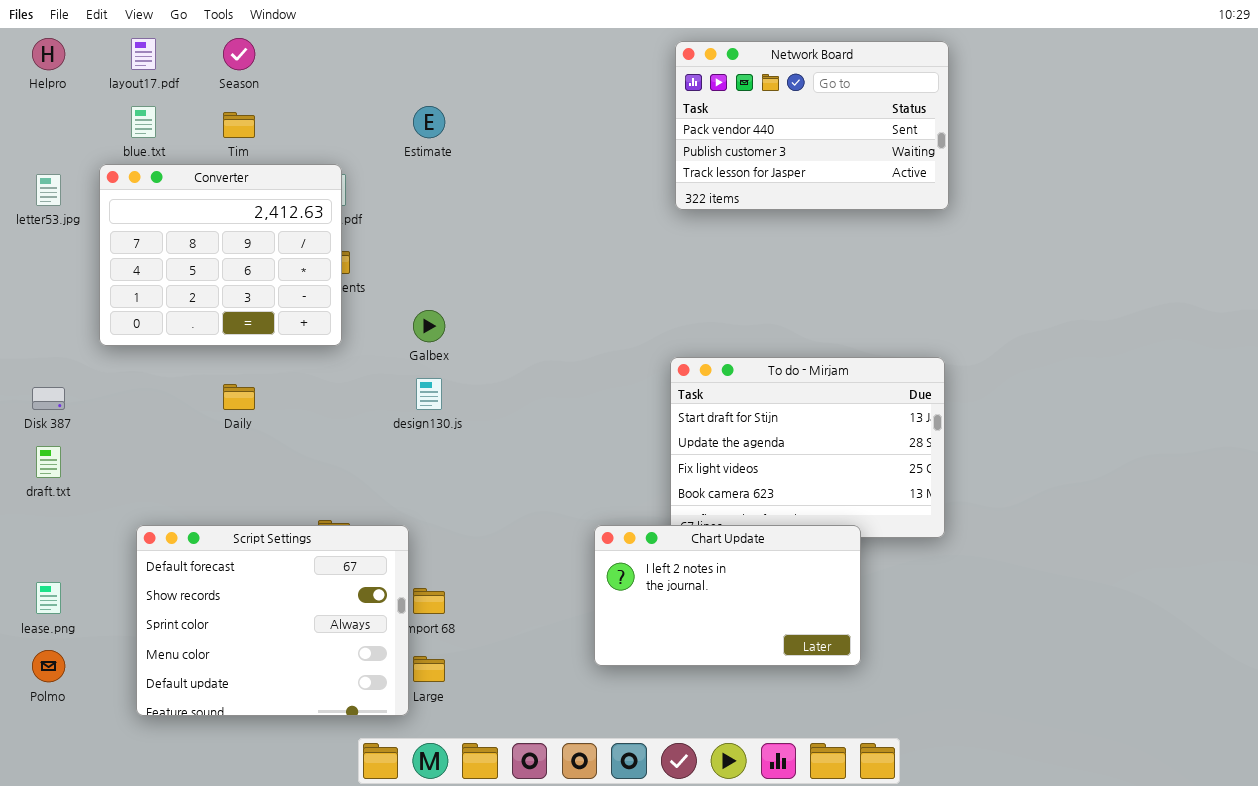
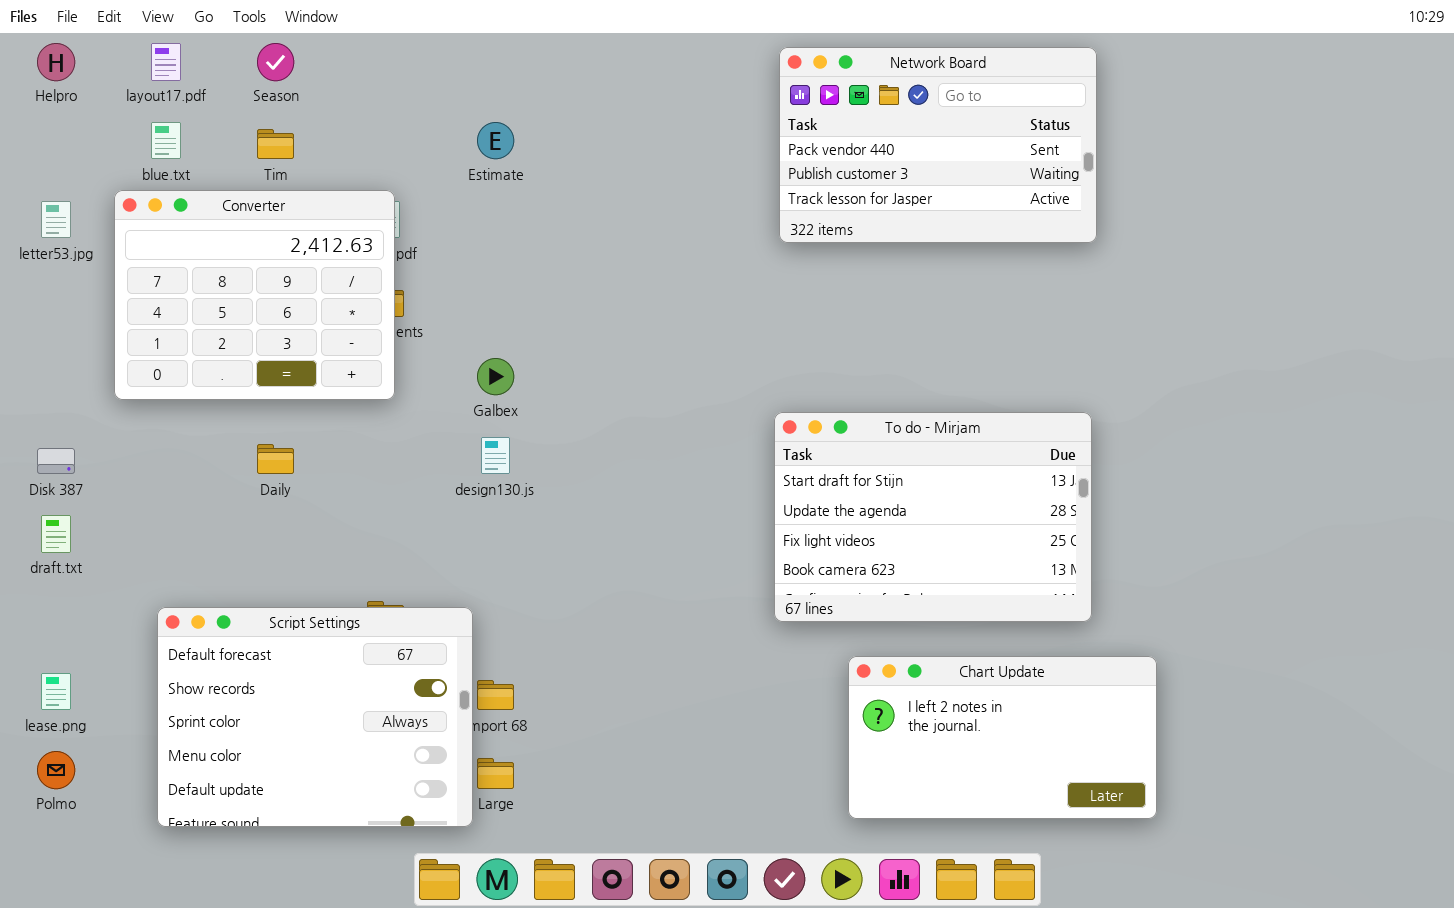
Chart Update: [594,525,861,666] -> [848,656,1157,819], moved

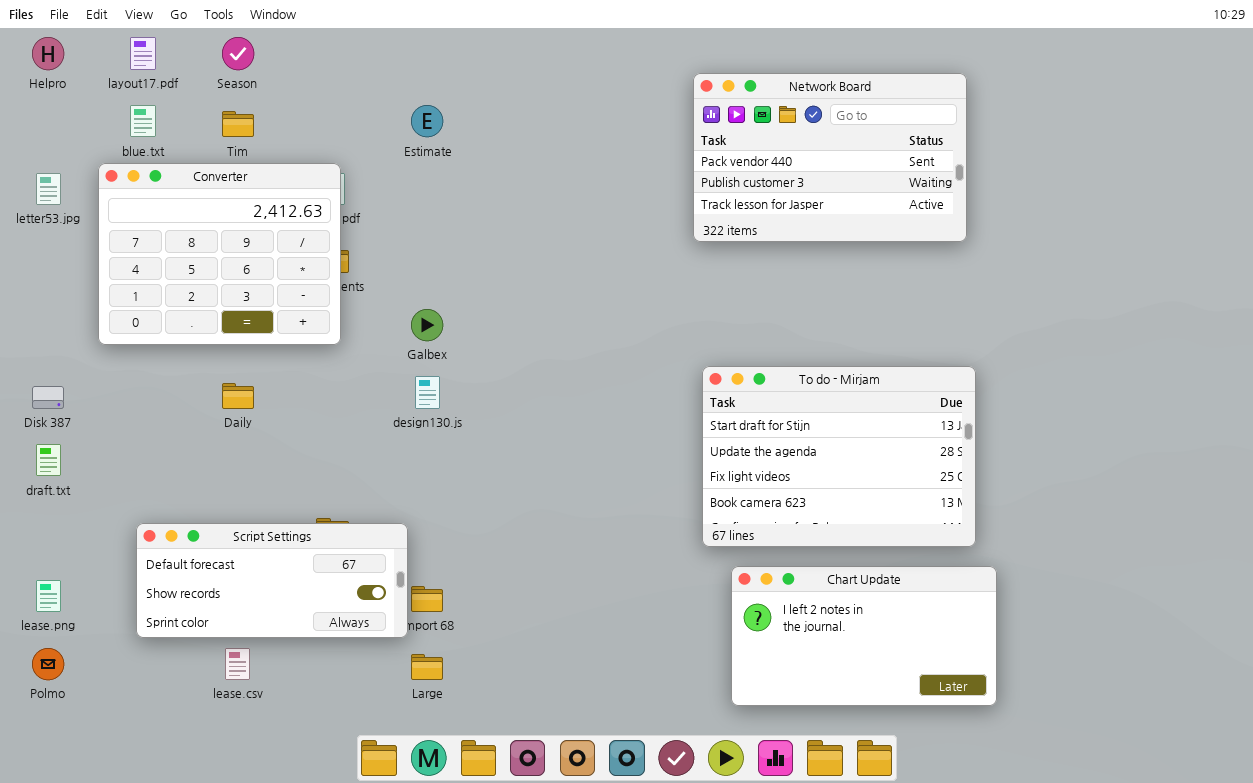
Network Board: [779,47,1097,243] -> [693,73,967,242], moved
To do - Mirjam: [774,412,1092,622] -> [702,366,976,547], moved
Script Settings: [157,607,473,827] -> [136,523,408,638], resized

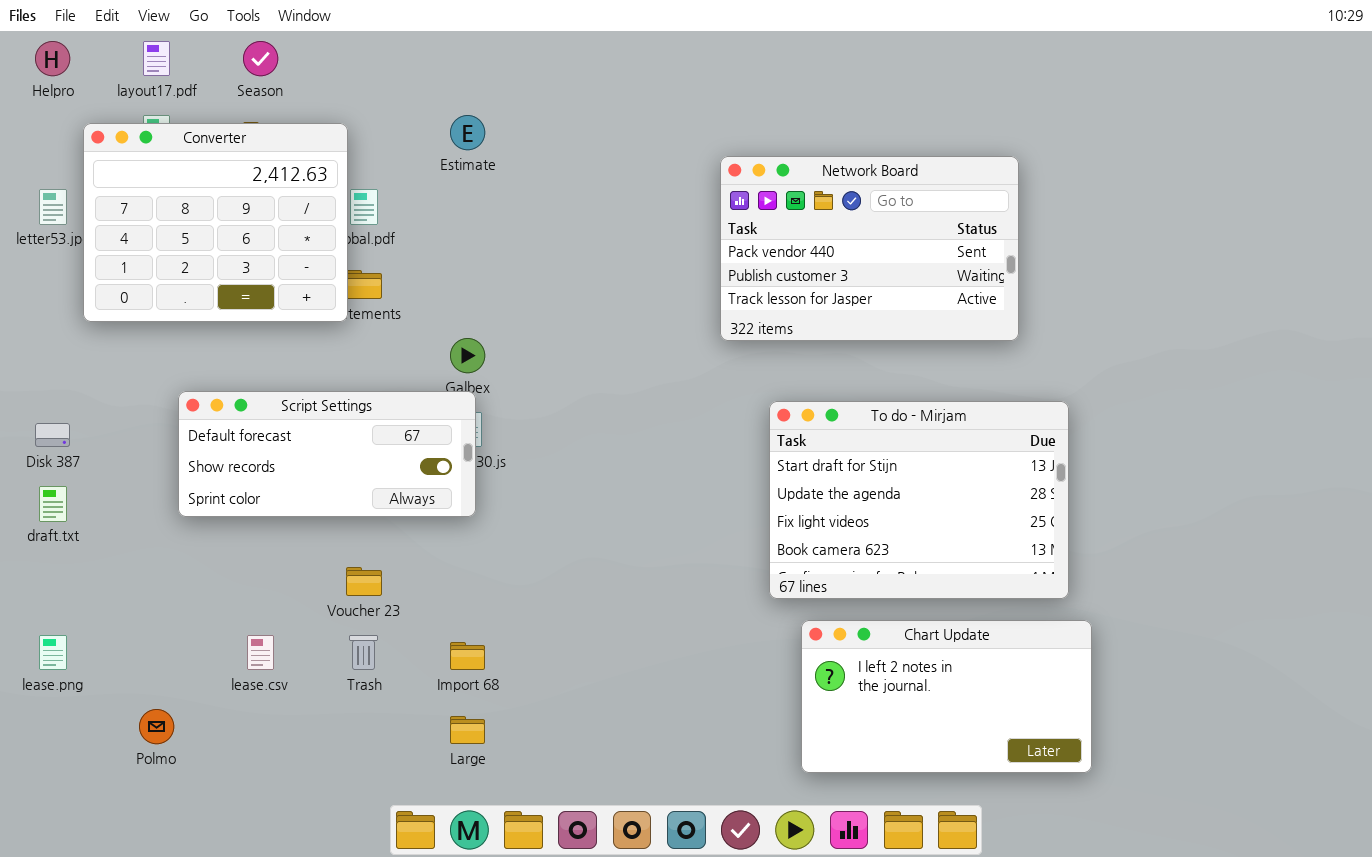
Network Board: [693,73,967,242] -> [720,156,1019,341], moved
Converter: [98,163,341,345] -> [83,123,348,322], moved
Script Settings: [136,523,408,638] -> [178,391,476,517], moved
Polmo: [32,648,64,680] -> [139,709,174,744], moved
lease.csv: [225,648,250,680] -> [247,635,274,670], moved

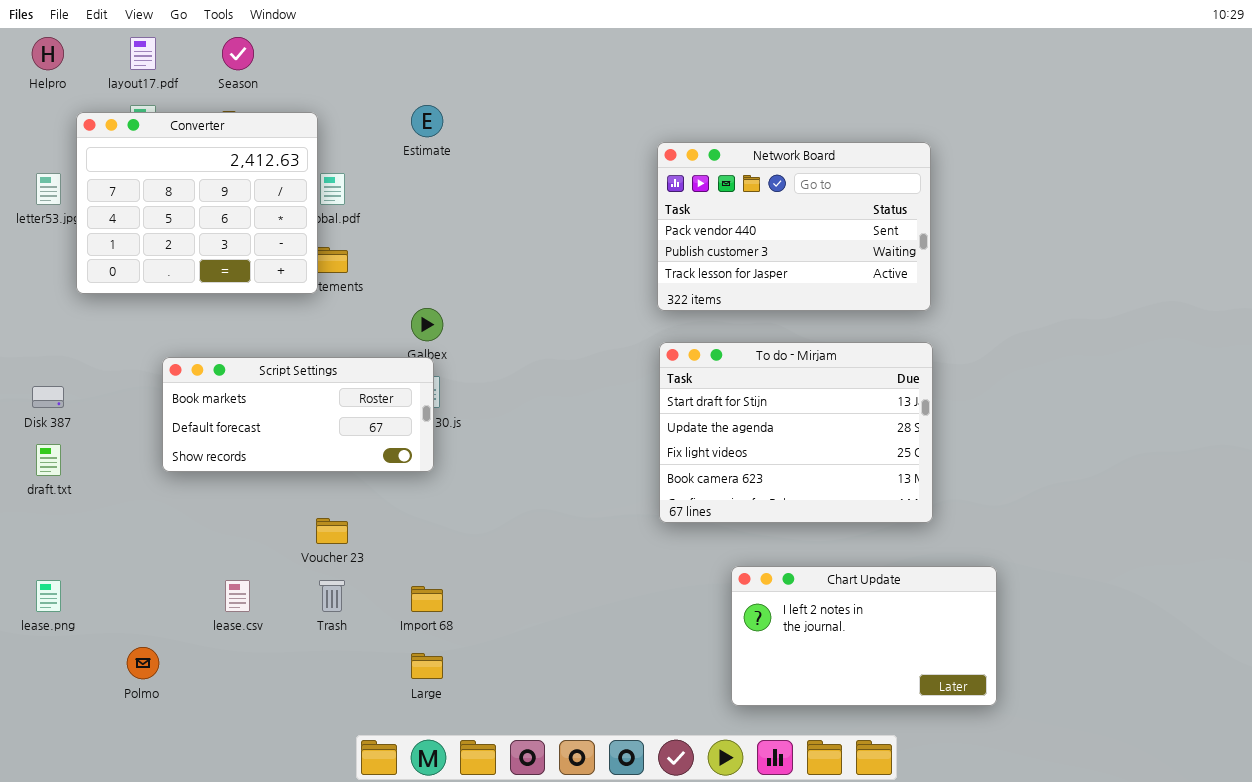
Script Settings: [178,391,476,517] -> [162,357,434,472], scrolled up 1 row
To do - Mirjam: [769,401,1069,599] -> [659,342,933,523], moved

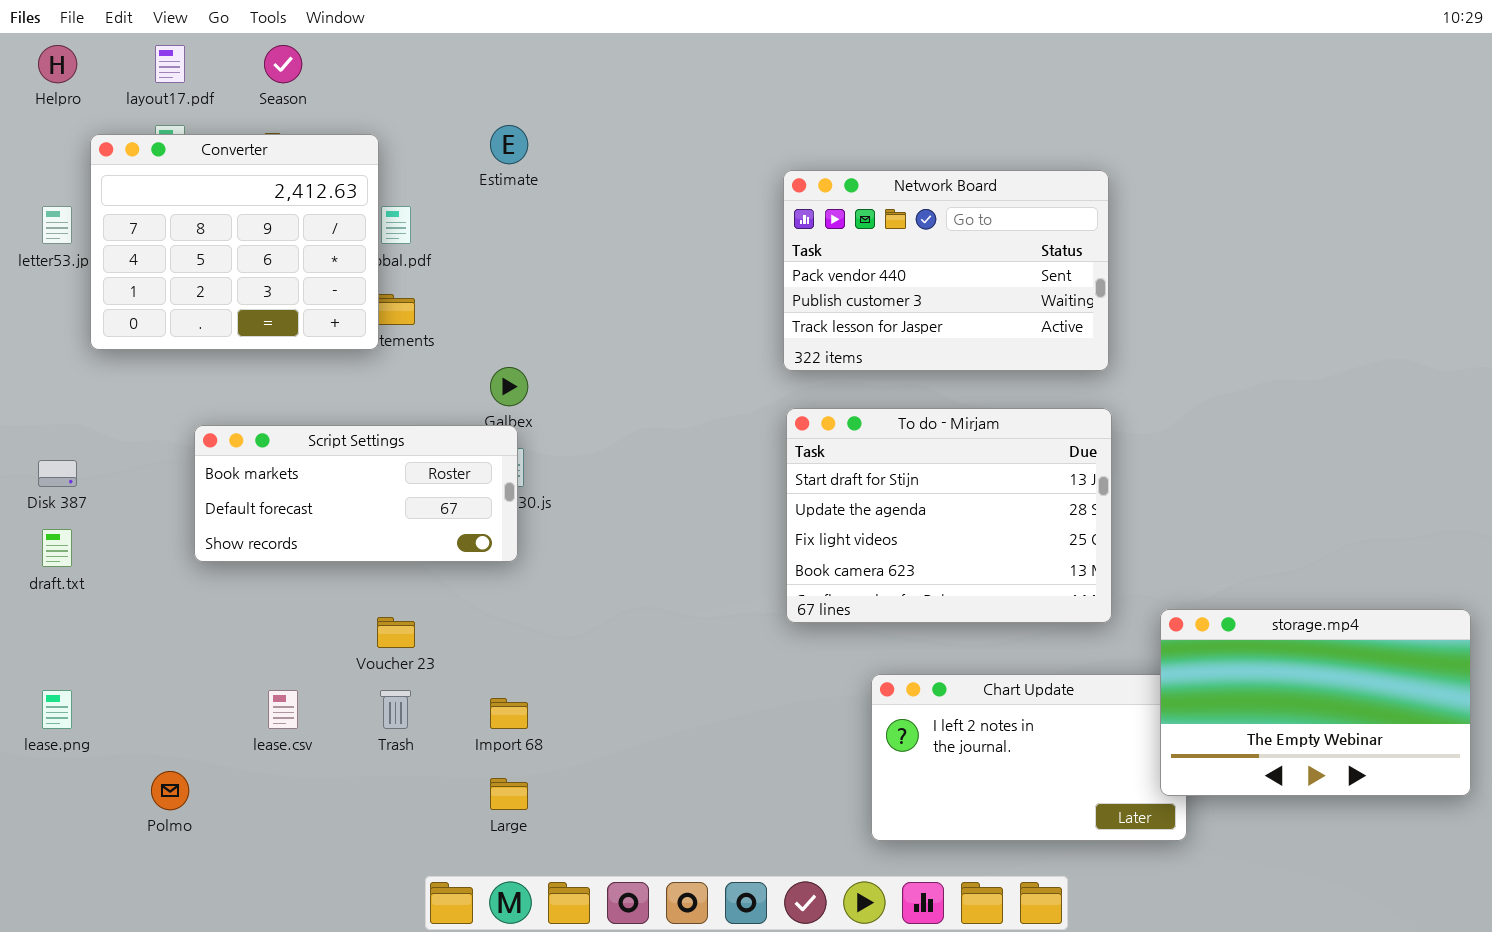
storage.mp4: none -> [1160,609,1471,796], opened

